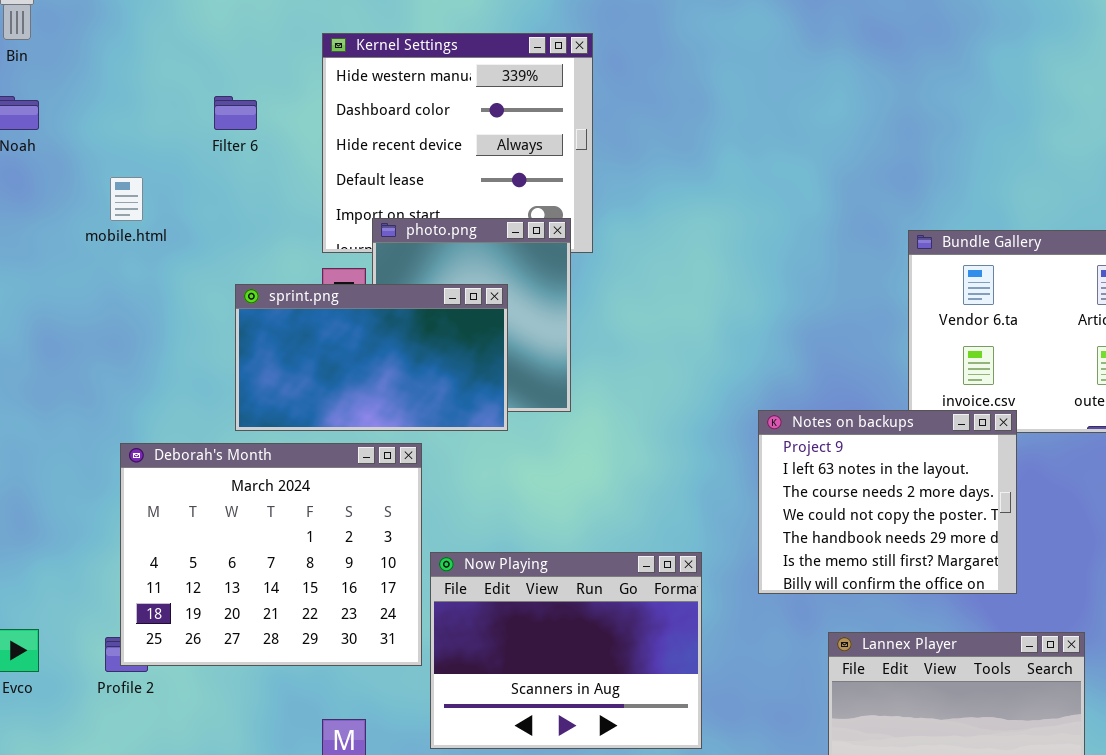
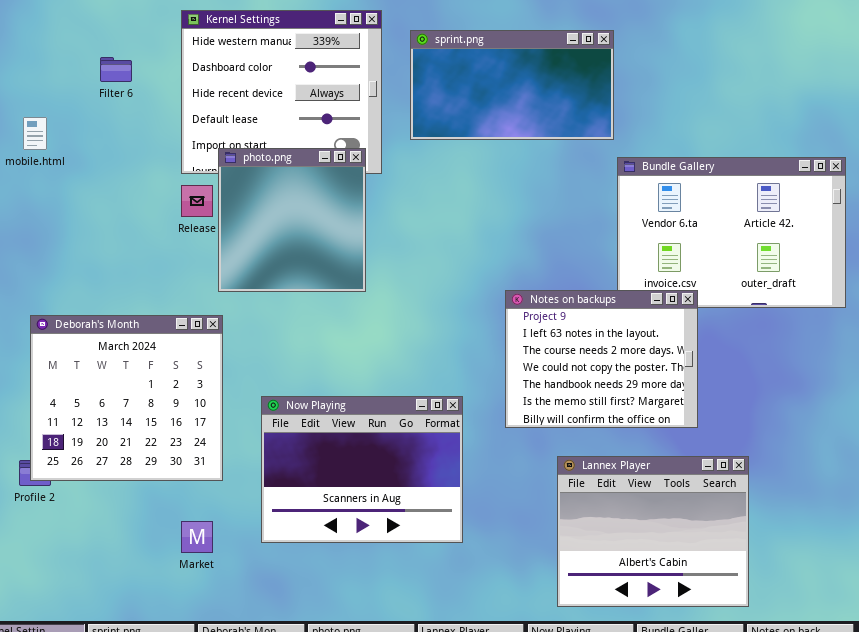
sprint.png: [235,284,508,431] -> [410,30,614,140], moved
Deborah's Month: [120,443,422,666] -> [30,315,223,481], resized

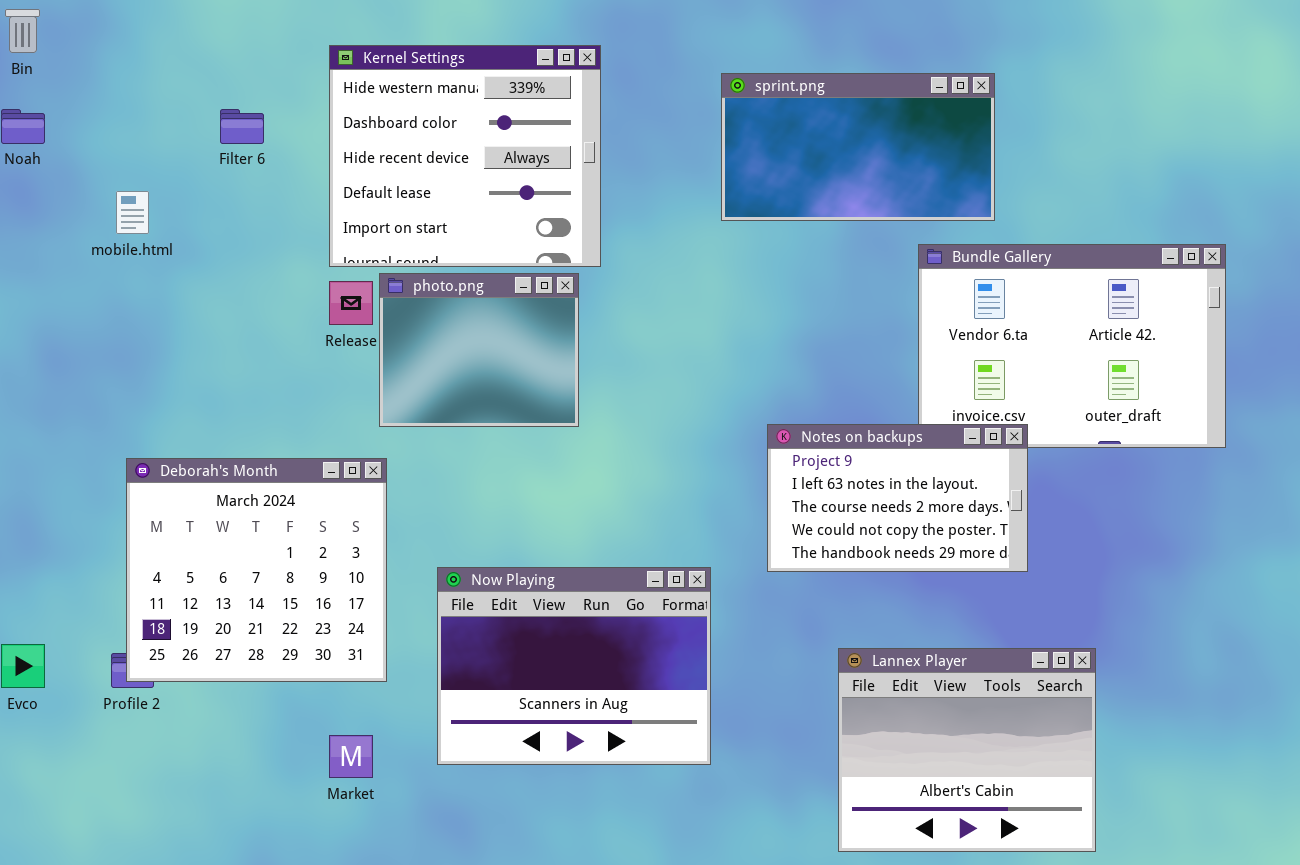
sprint.png: [410,30,614,140] -> [721,73,995,221], moved
photo.png: [218,148,366,292] -> [379,273,579,427], resized
Notes on backups: [505,290,698,428] -> [767,424,1028,572], resized

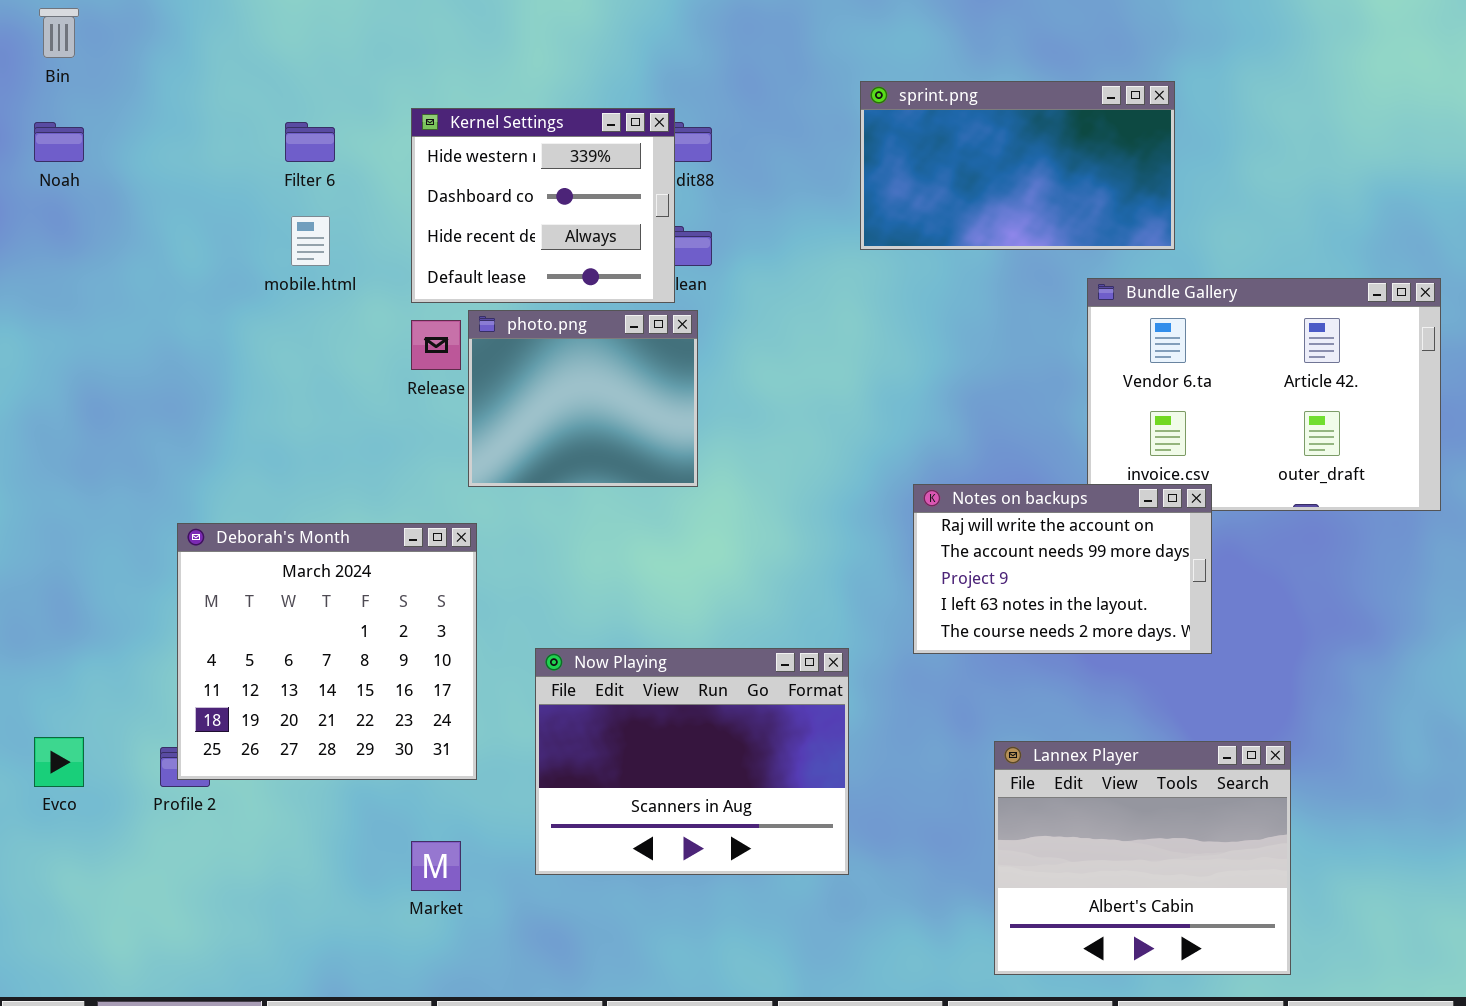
Kernel Settings: [329,45,601,267] -> [411,108,675,303], resized
mobile.html: [116,191,149,234] -> [291,216,330,266], moved
Notes on backups: [767,424,1028,572] -> [913,484,1212,654], scrolled up 2 rows

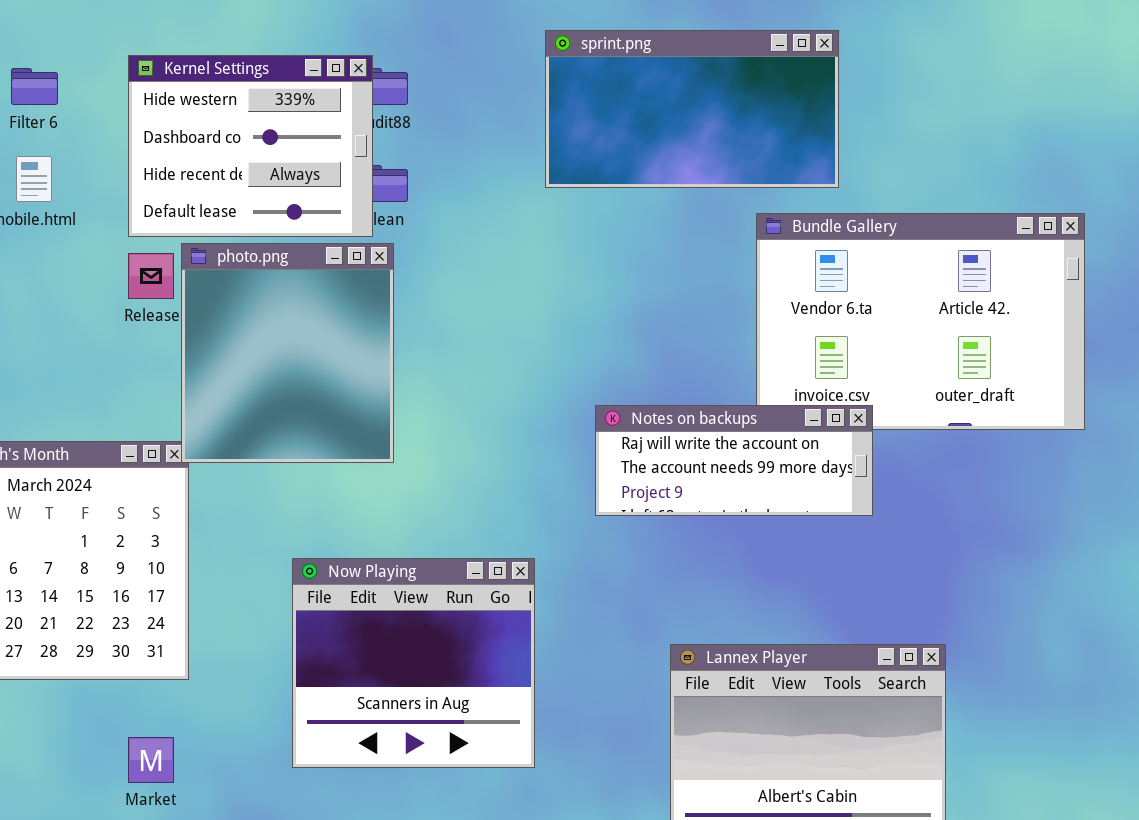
photo.png: [468,310,698,487] -> [181,243,394,463], resized
Notes on backups: [913,484,1212,654] -> [595,405,873,516], resized
Now Playing: [535,648,849,875] -> [292,558,535,768], resized

